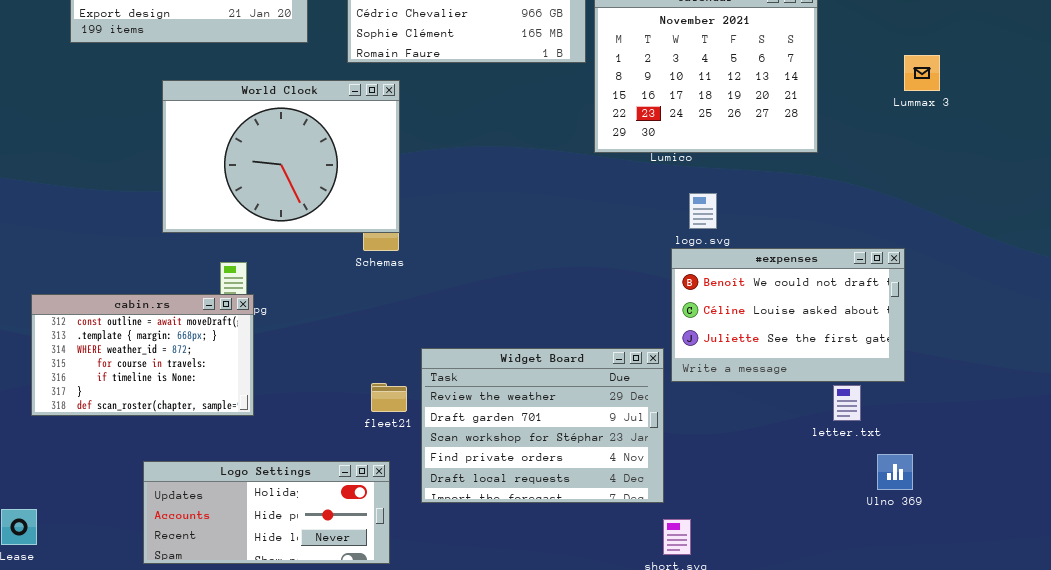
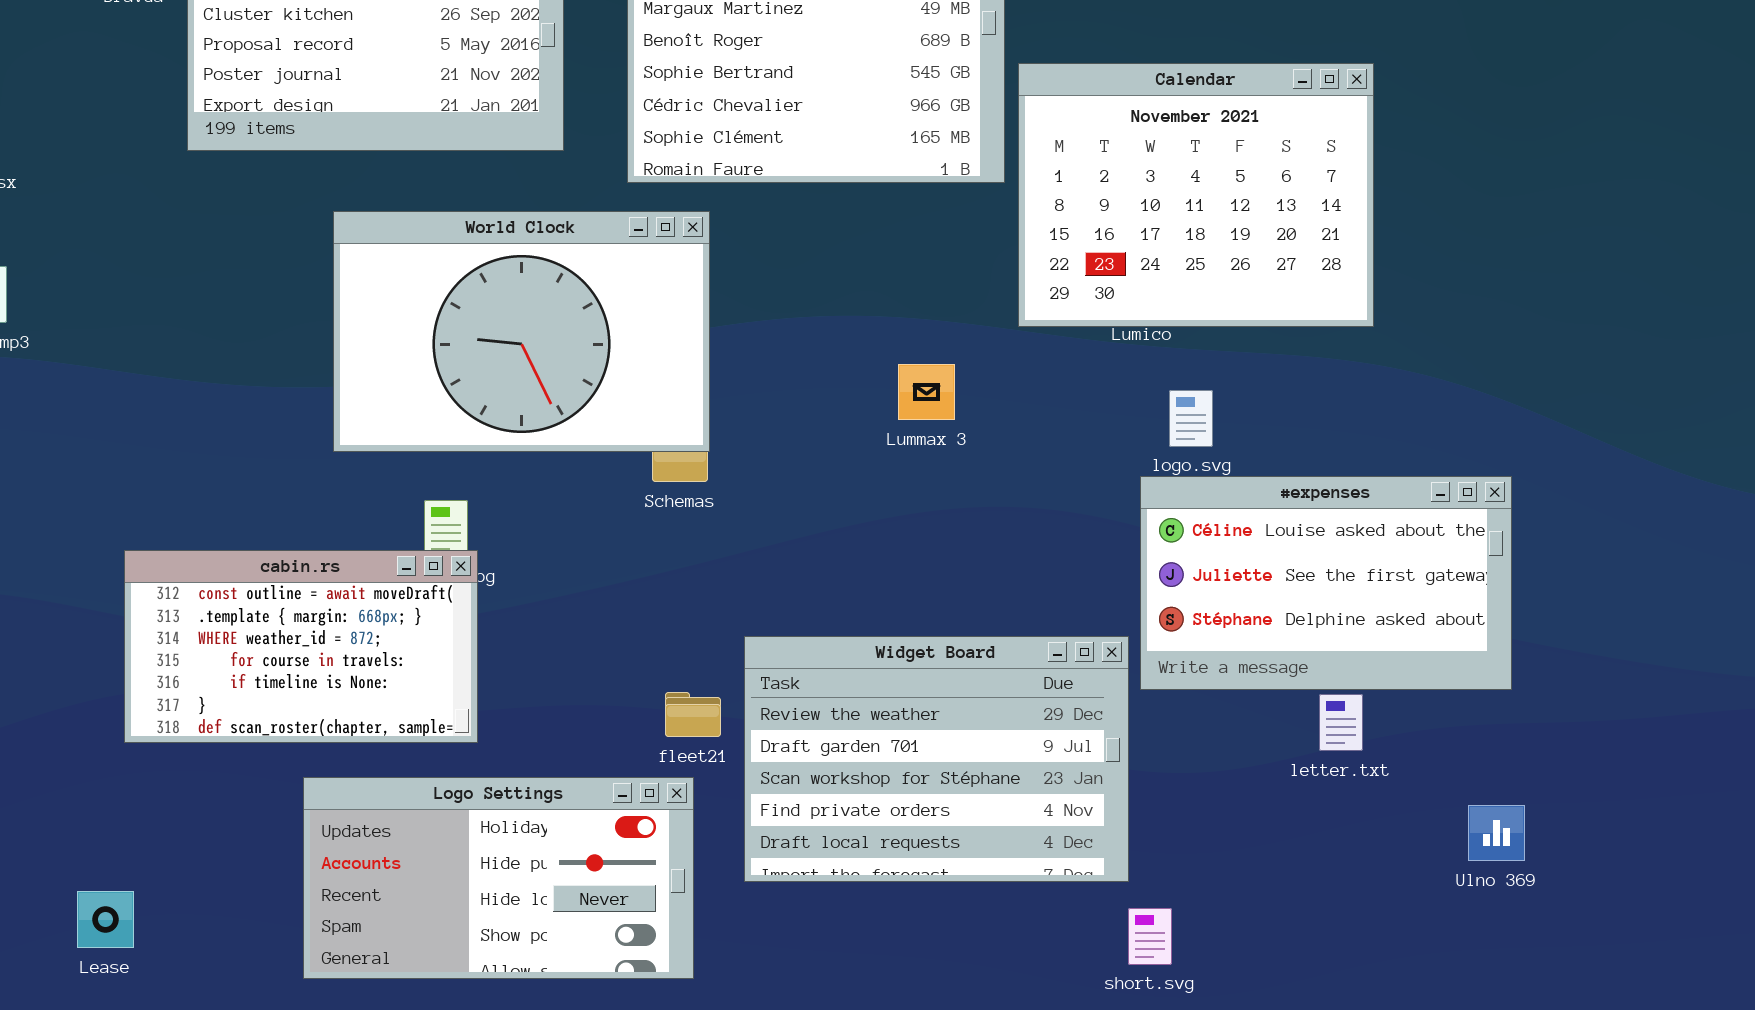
Lummax 3: [904,55,940,91] -> [898,364,955,420], moved
#expenses: [671,248,905,382] -> [1140,476,1512,690], scrolled down 1 row
letter.txt: [833,385,861,421] -> [1319,694,1363,751], moved
Logo Settings: [143,461,390,564] -> [303,777,694,979], resized

